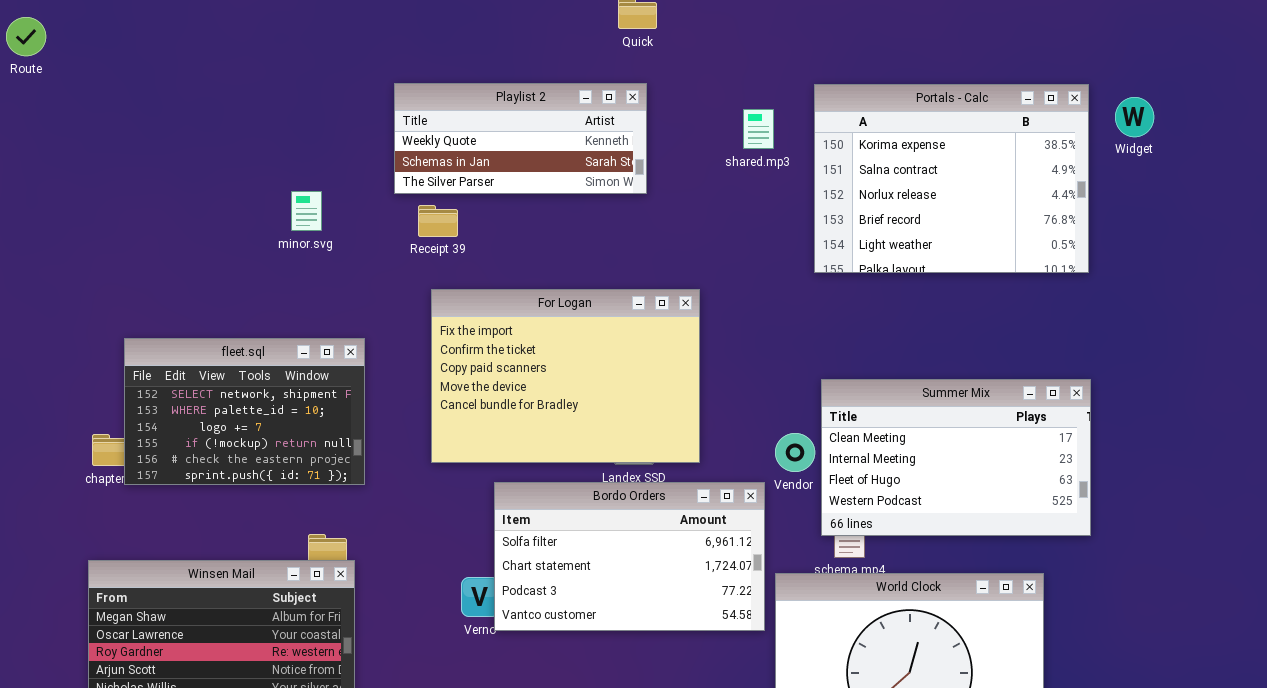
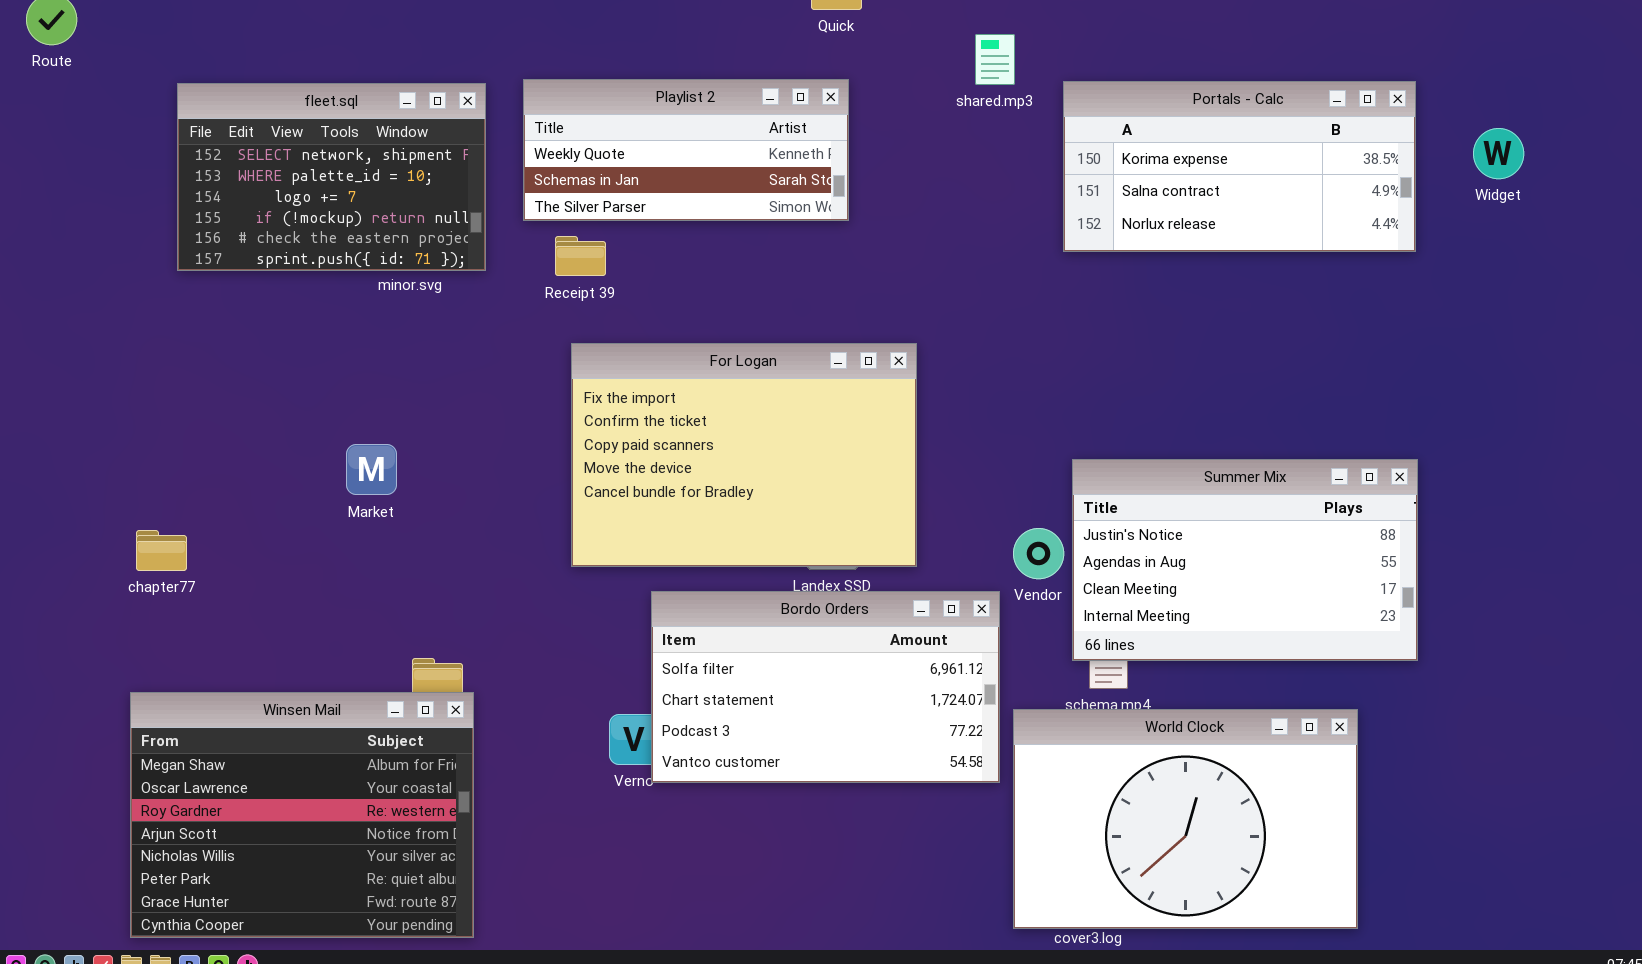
Portals - Calc: [814,84,1089,273] -> [1063,81,1416,252], resized
Widget: [1115,97,1154,137] -> [1473,128,1524,179], moved
shared.mp3: [743,109,774,149] -> [975,34,1015,85], moved
fleet.sql: [124,338,365,485] -> [177,83,486,271], moved
Summer Mix: [821,379,1091,536] -> [1072,459,1418,661], scrolled up 2 rows

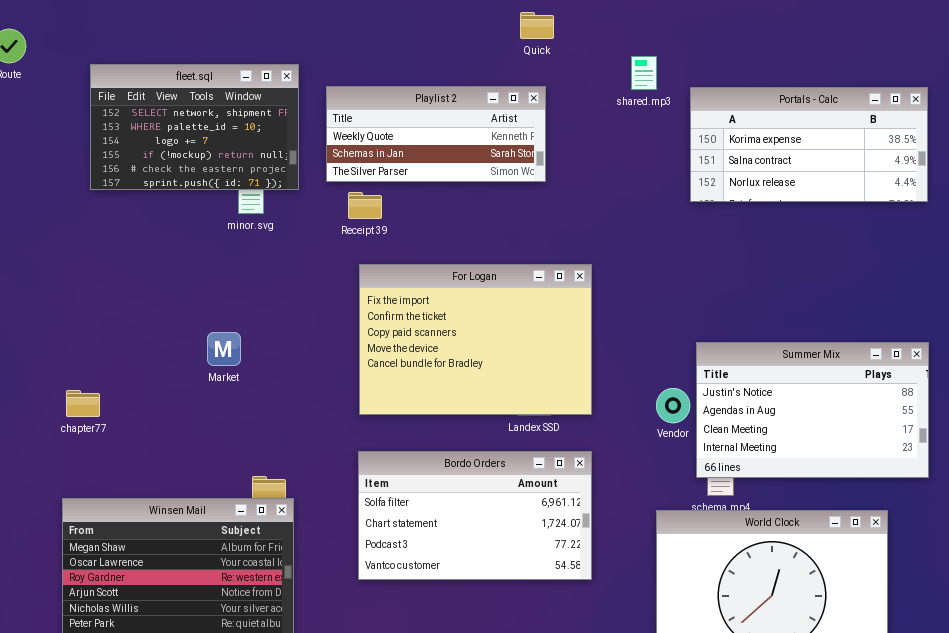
fleet.sql: [177,83,486,271] -> [90,64,299,190], moved
Bordo Orders: [651,591,1000,783] -> [358,451,592,580], moved

